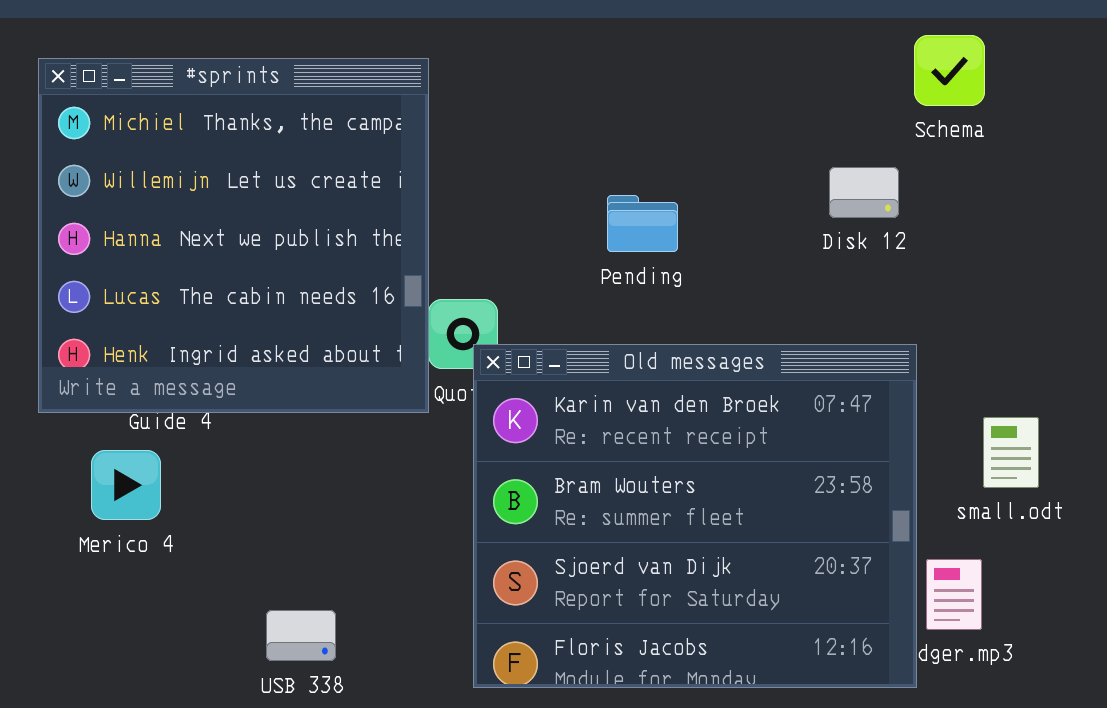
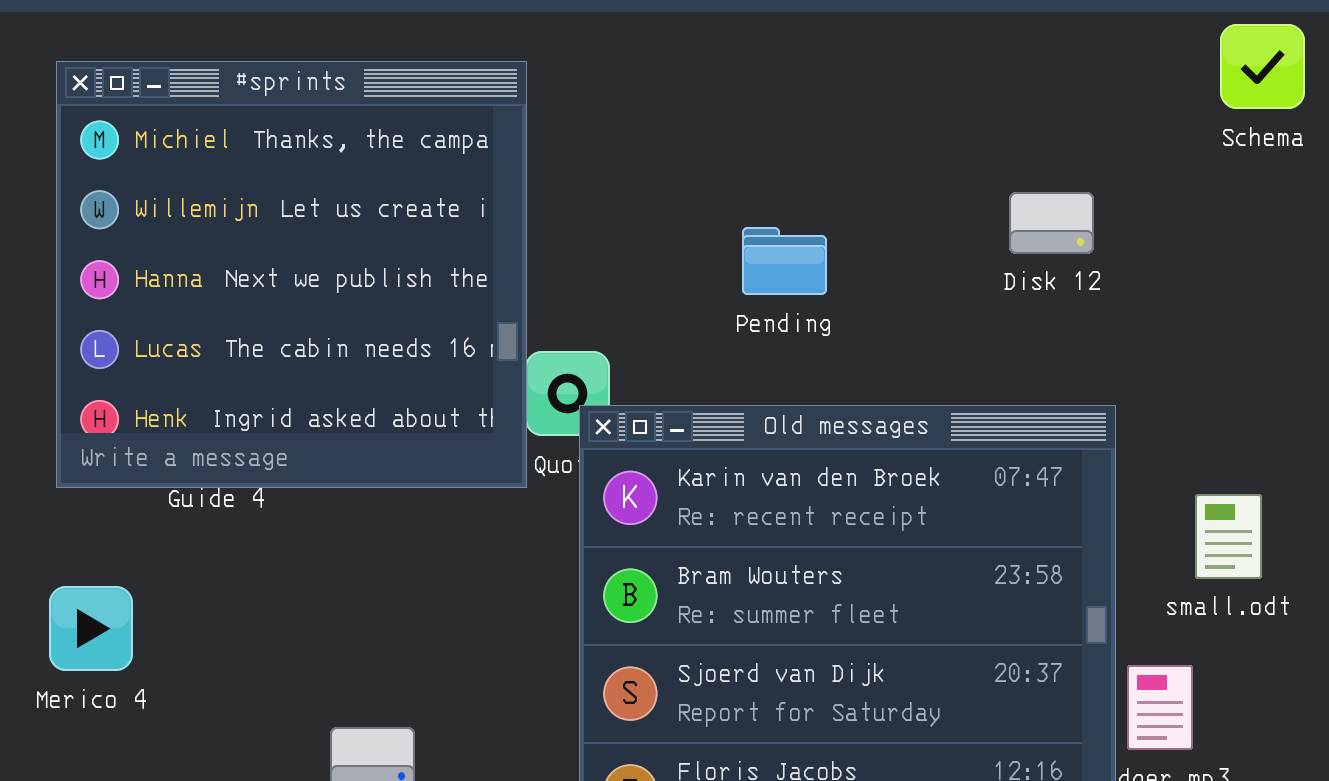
Schema: [914,35,985,106] -> [1220,24,1305,109], moved
Merico 4: [91,450,161,520] -> [49,586,133,671], moved

